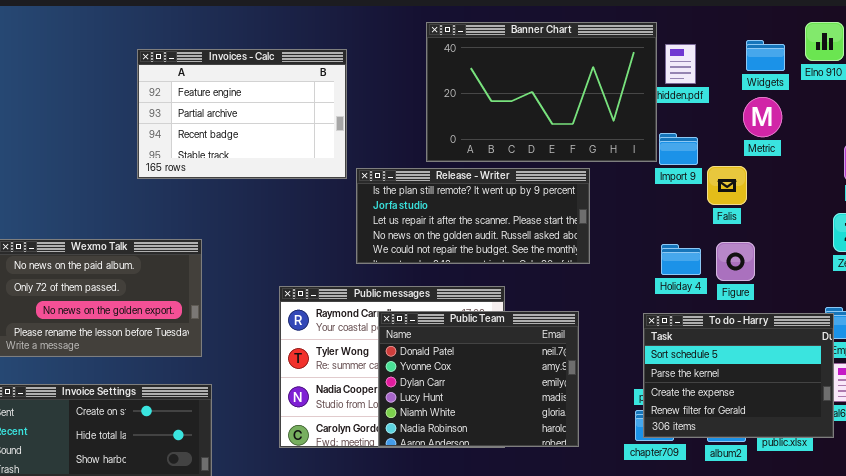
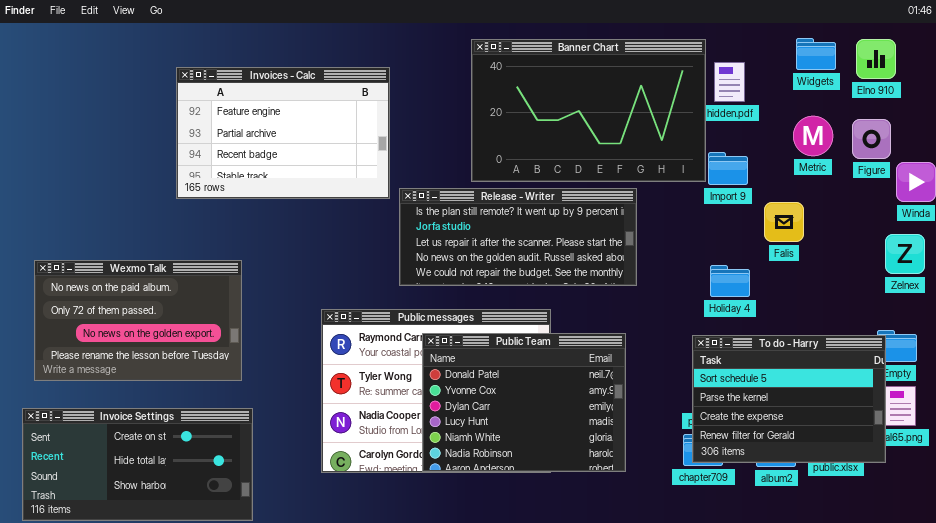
Widgets: [746,40,785,71] -> [796,38,836,70], moved
Falis: [707,166,747,205] -> [764,202,804,242], moved
Figure: [716,242,755,281] -> [852,119,891,159], moved

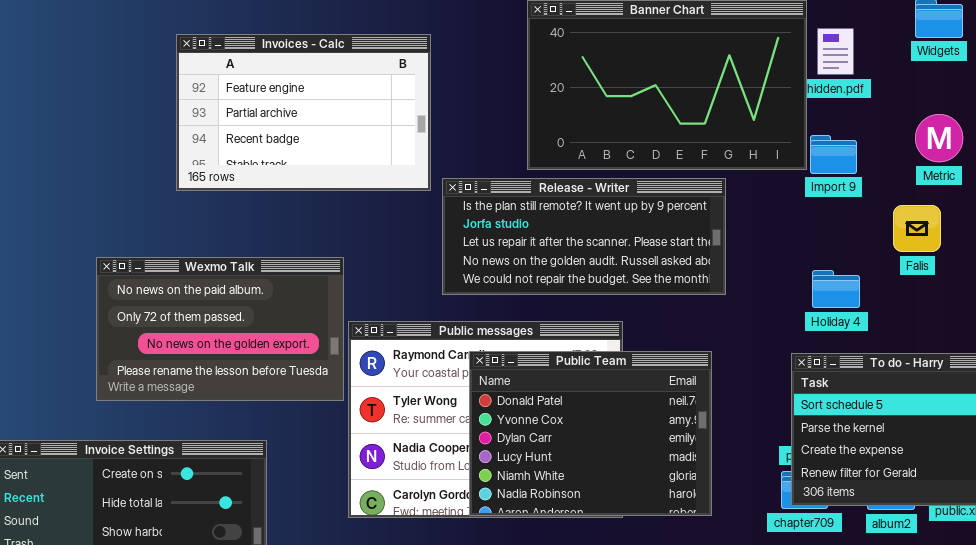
Metric: [793,116,833,156] -> [915,114,963,162], moved
Falis: [764,202,804,242] -> [893,205,941,252], moved
Wexmo Talk: [34,260,242,381] -> [96,257,344,401], moved

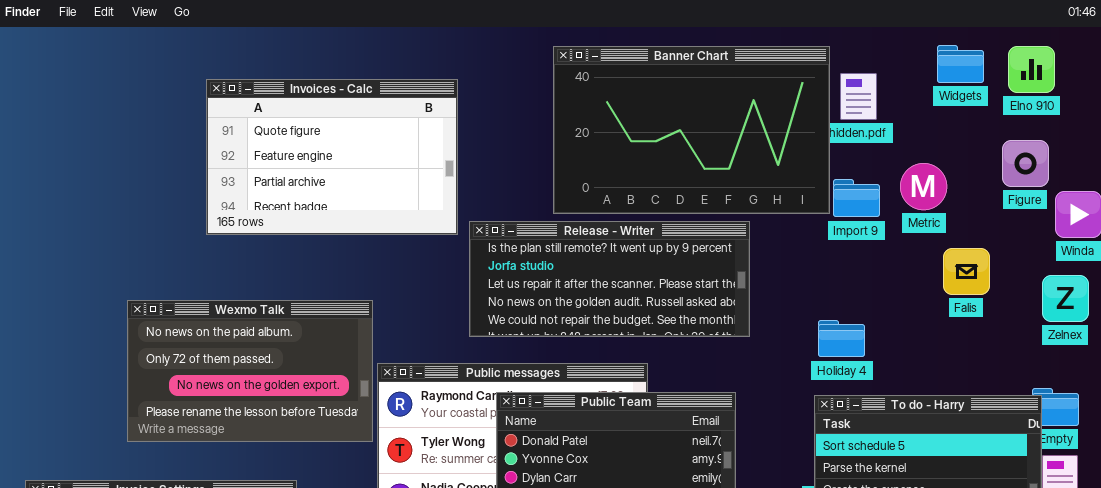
Invoices - Calc: [176,34,431,191] -> [206,79,458,235], scrolled up 1 row
Metric: [915,114,963,162] -> [900,163,947,210], moved
Falis: [893,205,941,252] -> [943,248,990,295], moved
Holiday 4: [812,270,860,308] -> [818,320,865,357], moved

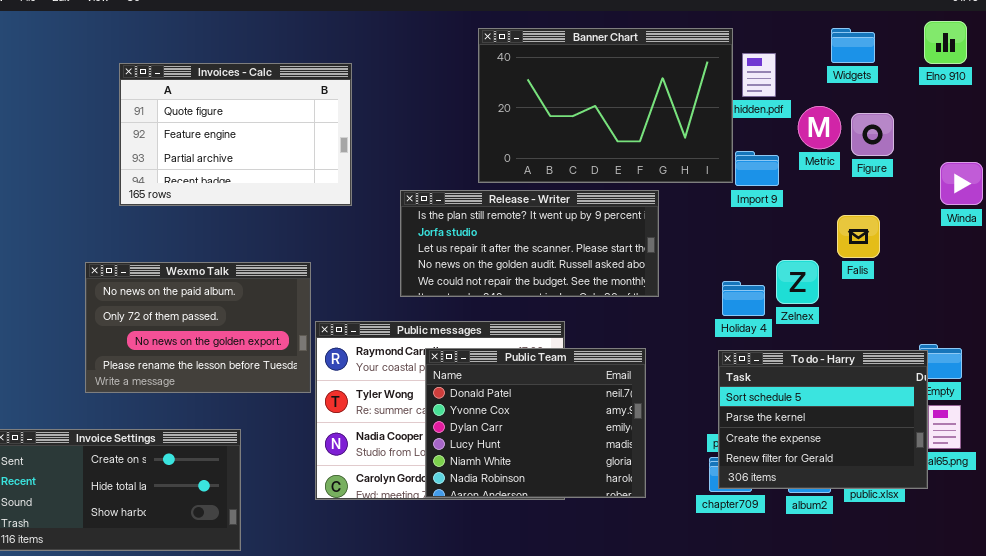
Elno 910: [1008,46,1055,93] -> [924,21,967,64], moved
Invoices - Calc: [206,79,458,235] -> [119,63,352,206], moved
Figure: [1002,140,1049,187] -> [851,113,894,156], moved
Metric: [900,163,947,210] -> [798,106,841,149], moved
Zelnex: [1042,275,1089,322] -> [776,260,819,304], moved

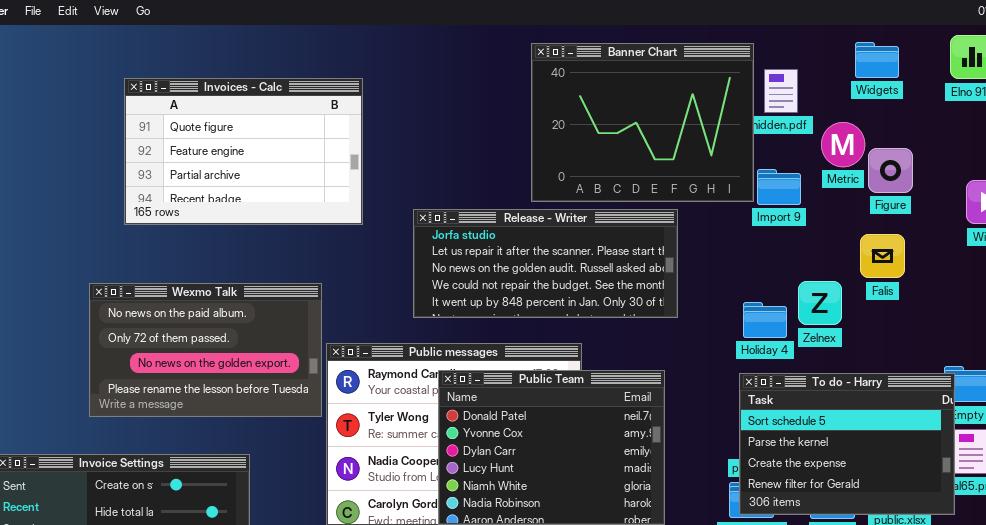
Banner Chart: [478,28,733,183] -> [531,43,754,202], resized
Figure: [851,113,894,156] -> [868,148,913,193], moved
Release - Writer: [400,190,659,297] -> [413,209,678,318], scrolled down 1 row

